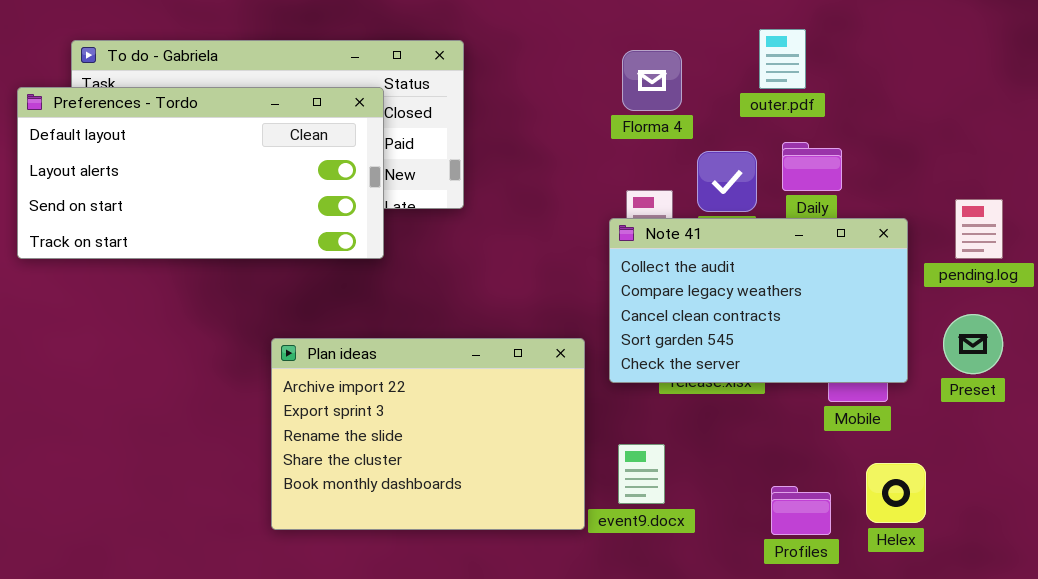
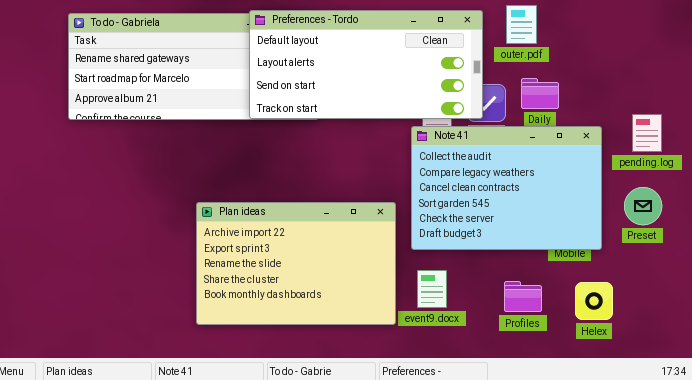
Preferences - Tordo: [17,87,384,259] -> [249,10,483,119], moved
Note 41: [609,218,908,383] -> [411,126,602,250], resized
Profiles: [771,486,831,535] -> [504,281,542,312], moved

